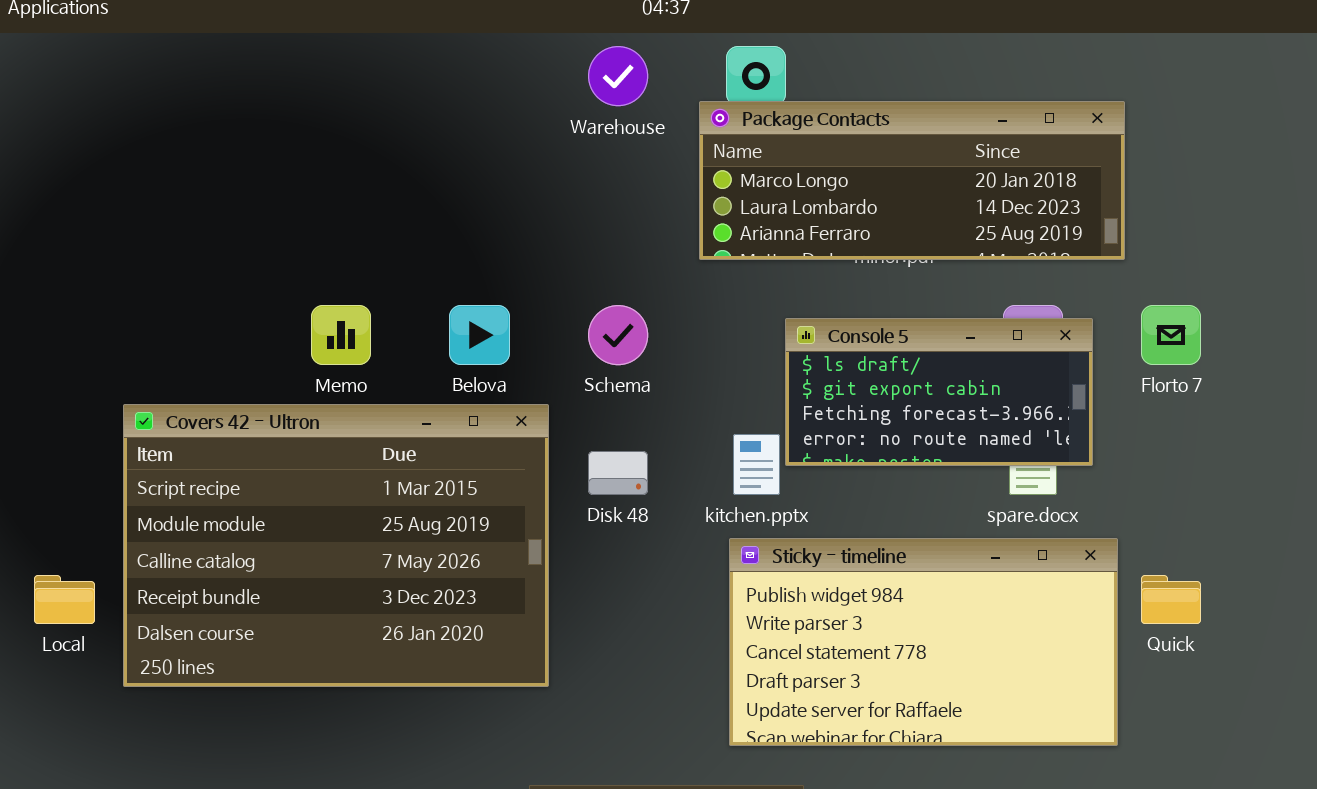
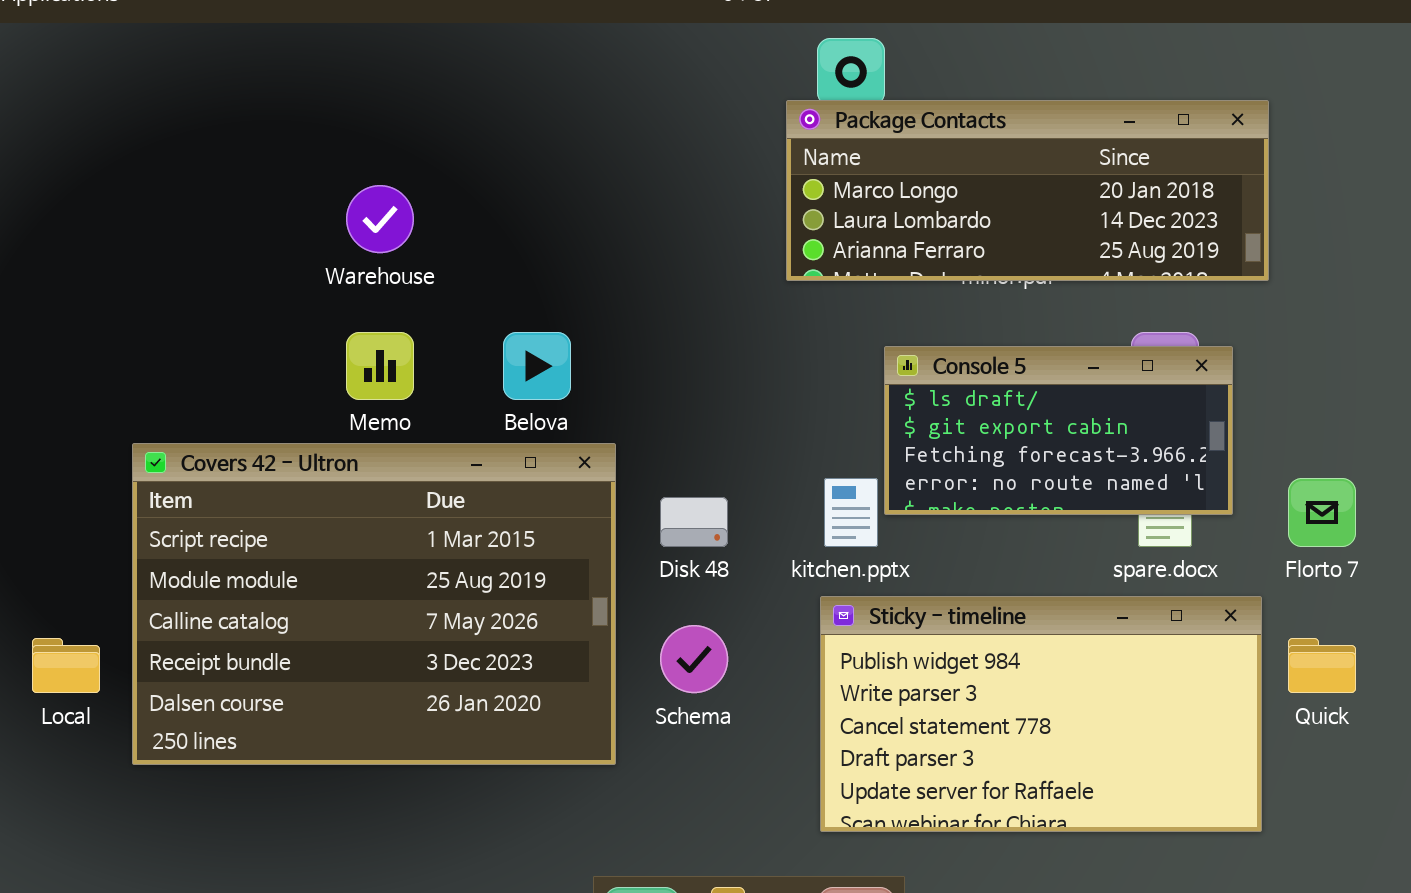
Warehouse: [588,46,648,106] -> [346,185,414,253], moved
Schema: [588,305,648,365] -> [660,625,728,693], moved
Florto 7: [1141,305,1201,365] -> [1288,478,1356,547], moved

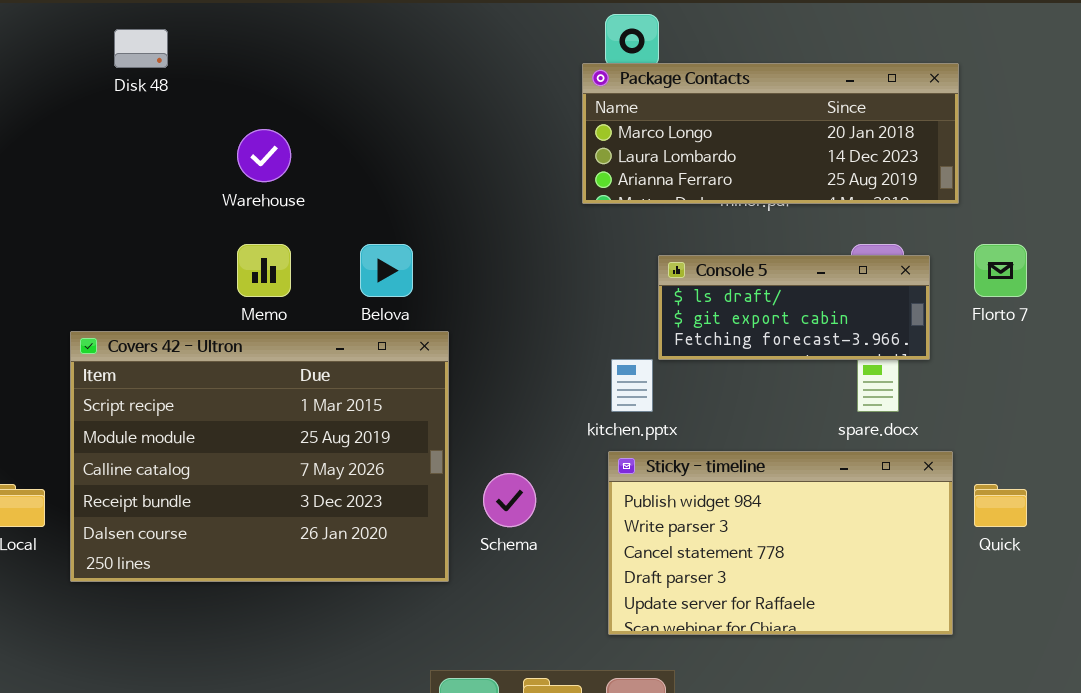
Console 5: [884,346,1233,515] -> [658,255,930,360], resized
Florto 7: [1288,478,1356,547] -> [974,244,1027,297], moved
Disk 48: [660,497,728,547] -> [114,29,168,68], moved

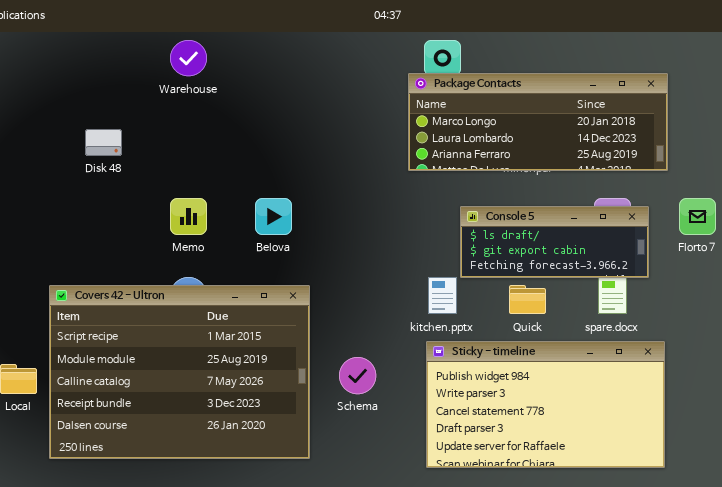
Disk 48: [114,29,168,68] -> [85,129,122,156], moved
Warehouse: [237,129,291,182] -> [170,40,207,76], moved
Covers 42 - Ultron: [70,331,449,582] -> [49,285,310,459], moved
Quick: [974,484,1027,527] -> [509,285,546,314], moved

